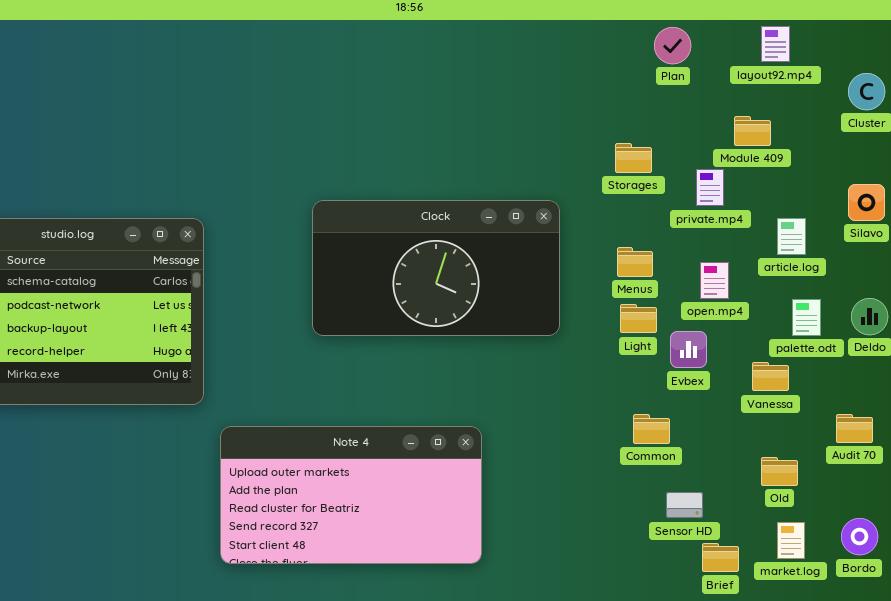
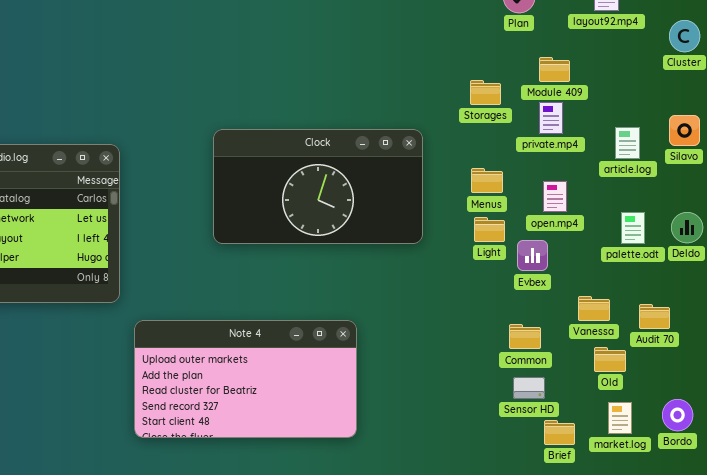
Module 409: [734,116,771,146] -> [539,57,570,82], moved
article.log: [777,218,806,255] -> [615,127,640,159], moved
Vanessa: [752,362,789,391] -> [578,296,610,321], moved
Audit 70: [836,414,873,443] -> [639,304,670,329], moved
Common: [633,414,670,444] -> [509,324,541,349], moved

